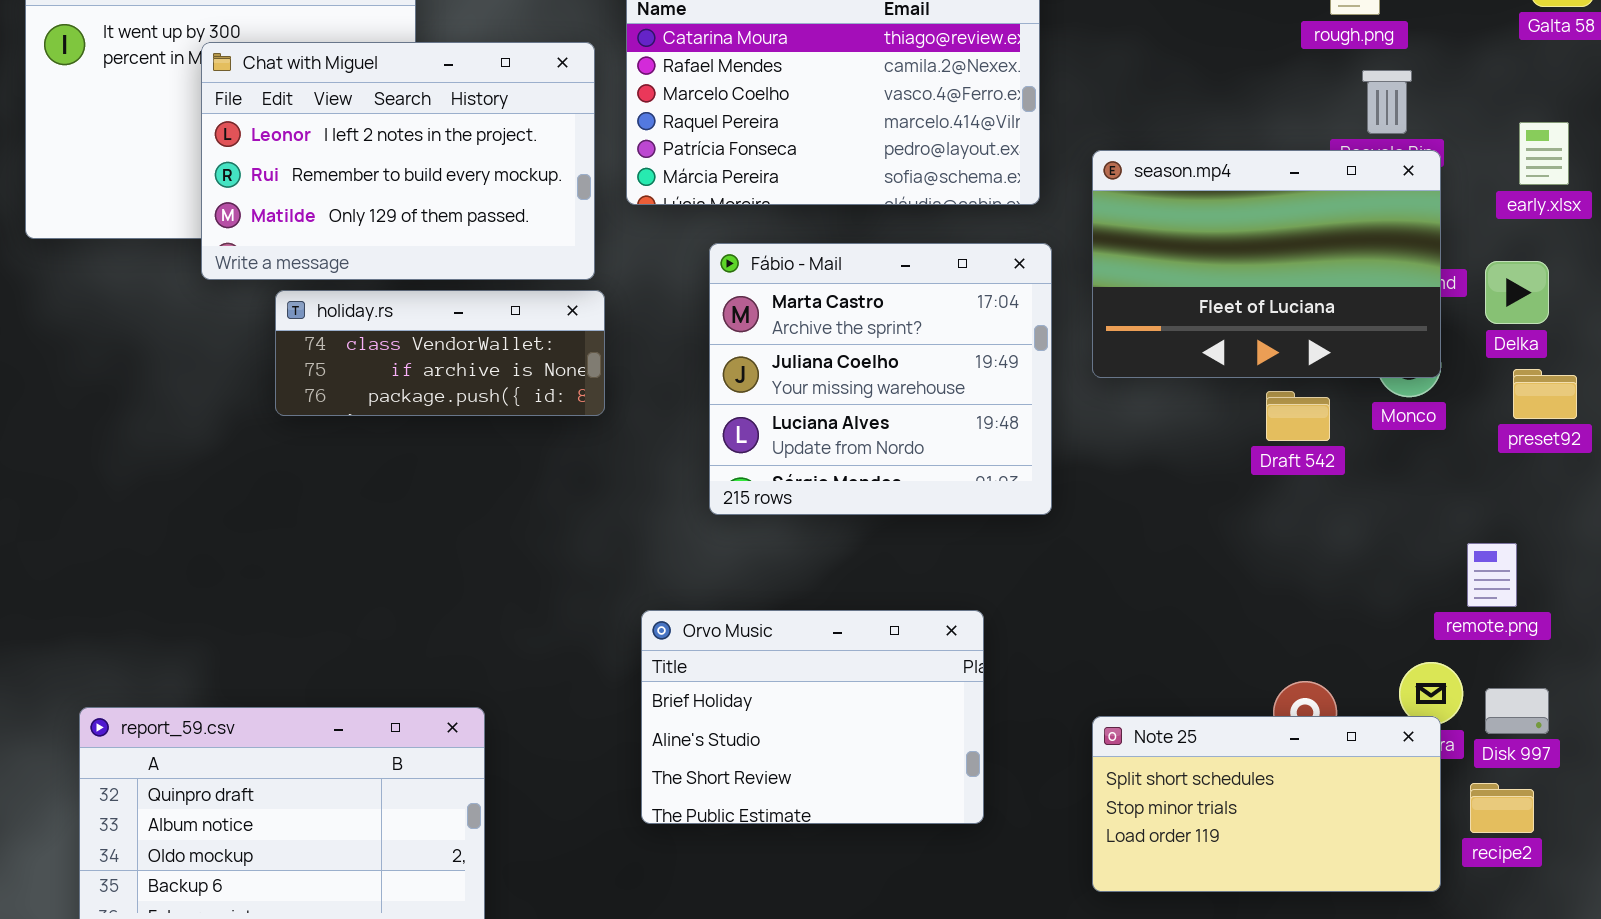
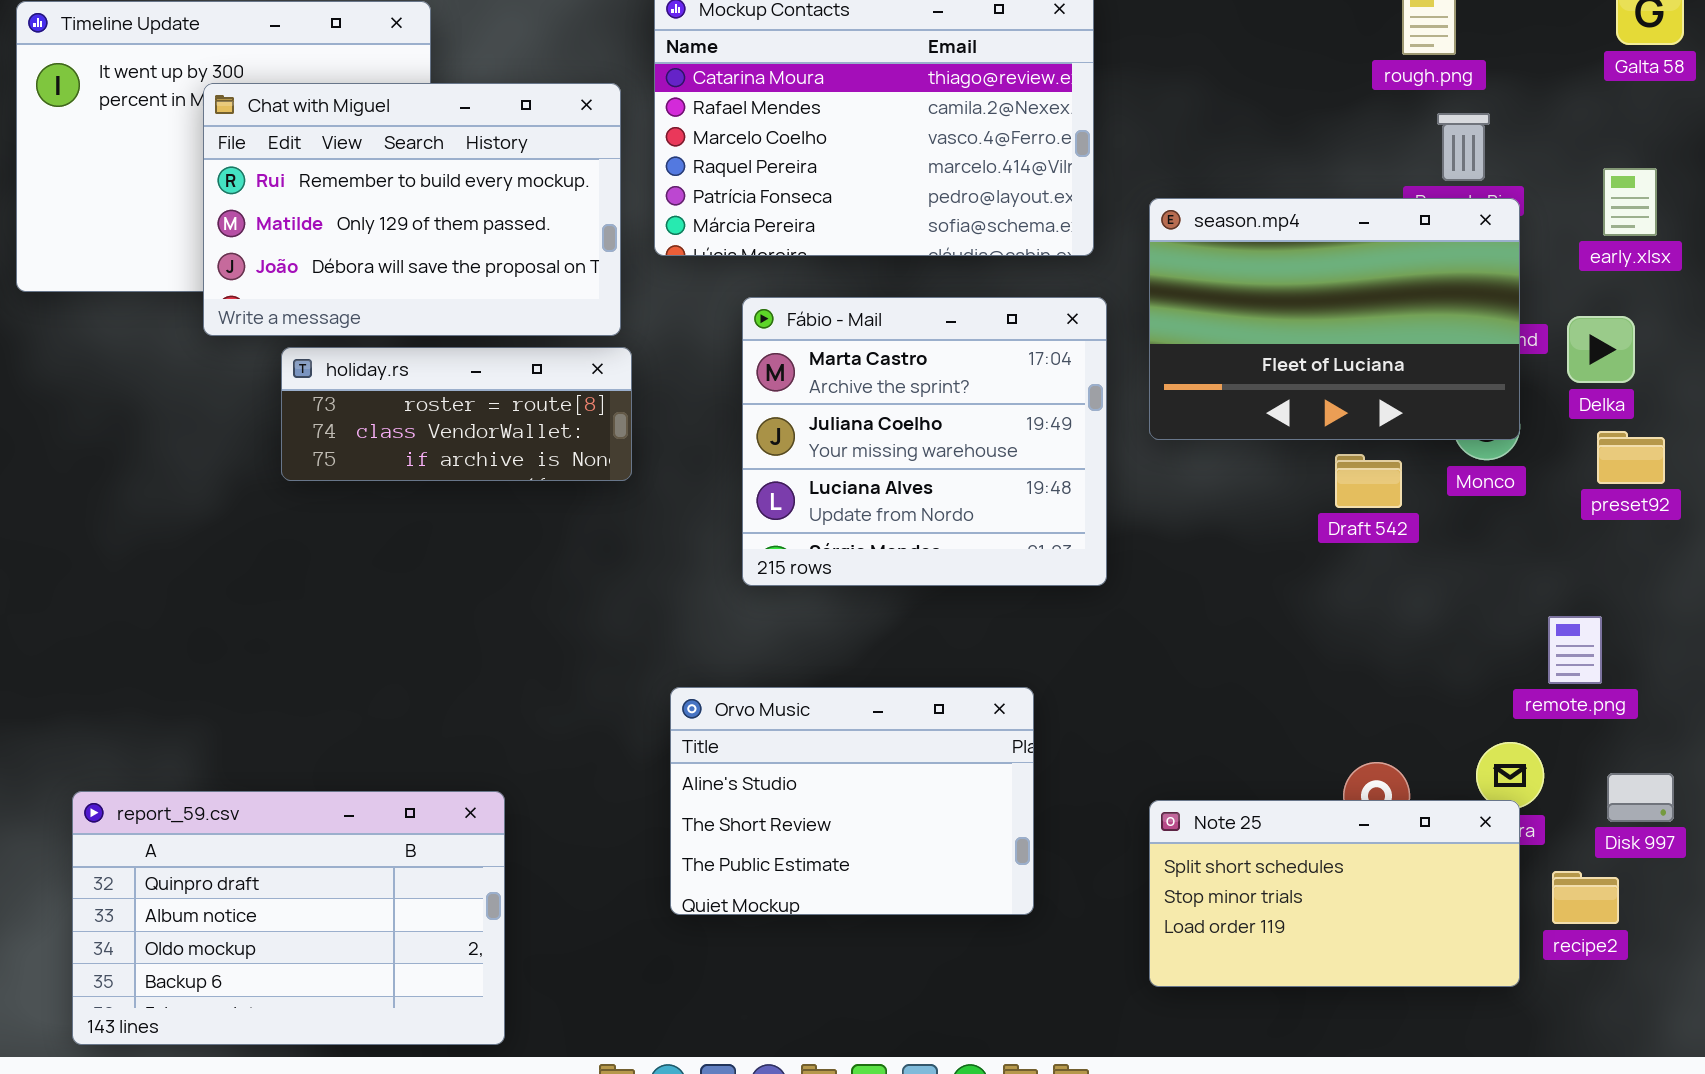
Chat with Miguel: [201,42,595,280] -> [203,83,621,336], scrolled down 1 row
holiday.rs: [275,290,605,416] -> [281,347,632,481], scrolled up 1 row
Orvo Music: [641,610,984,824] -> [670,687,1034,915], scrolled down 1 row
Disk 997: [1485,688,1549,734] -> [1607,773,1674,822], moved

